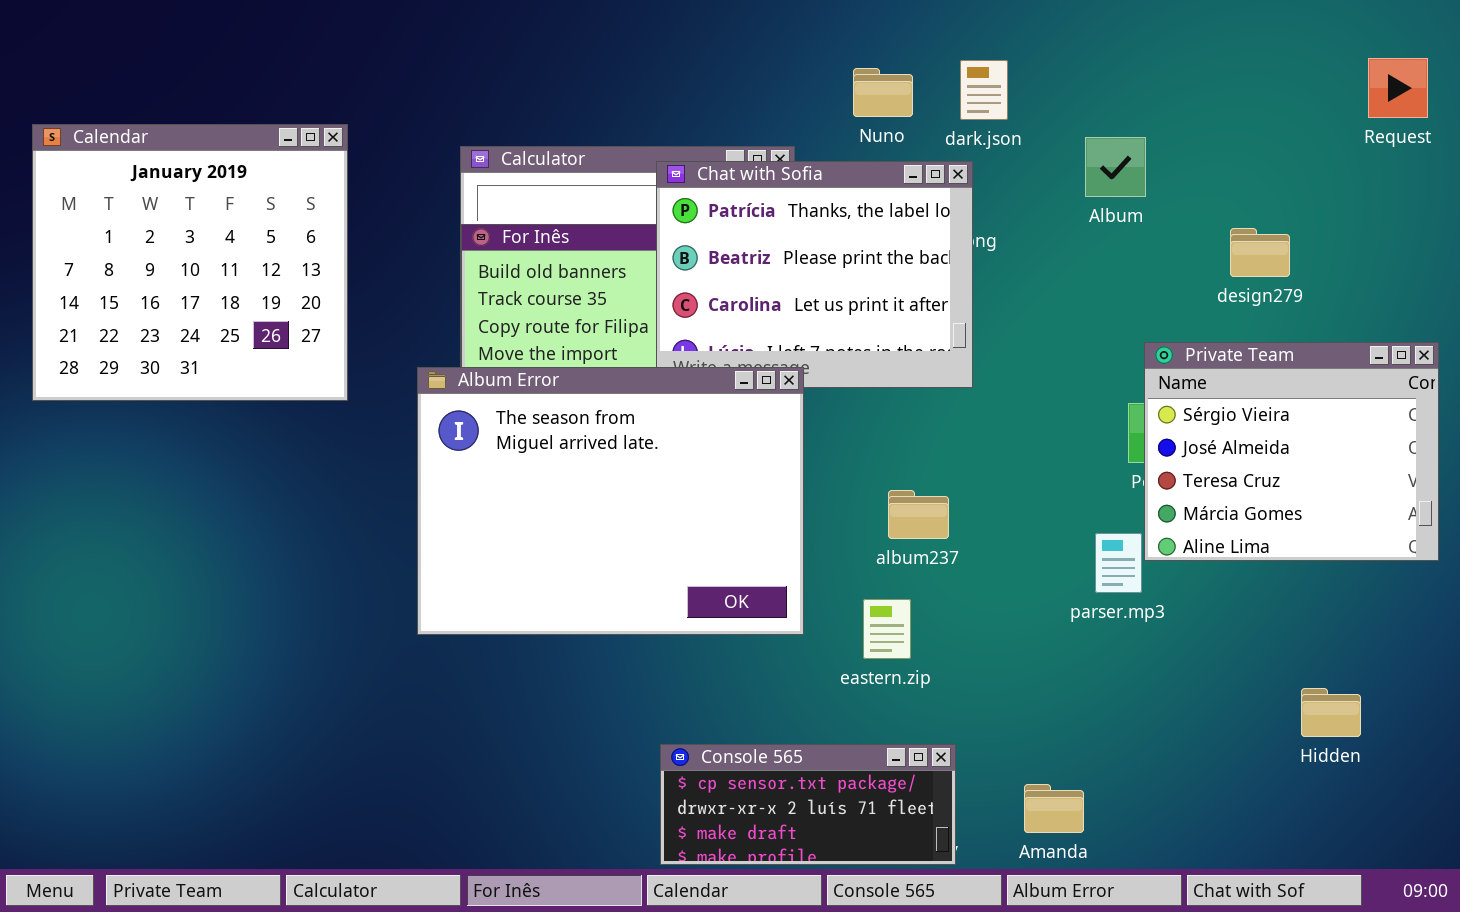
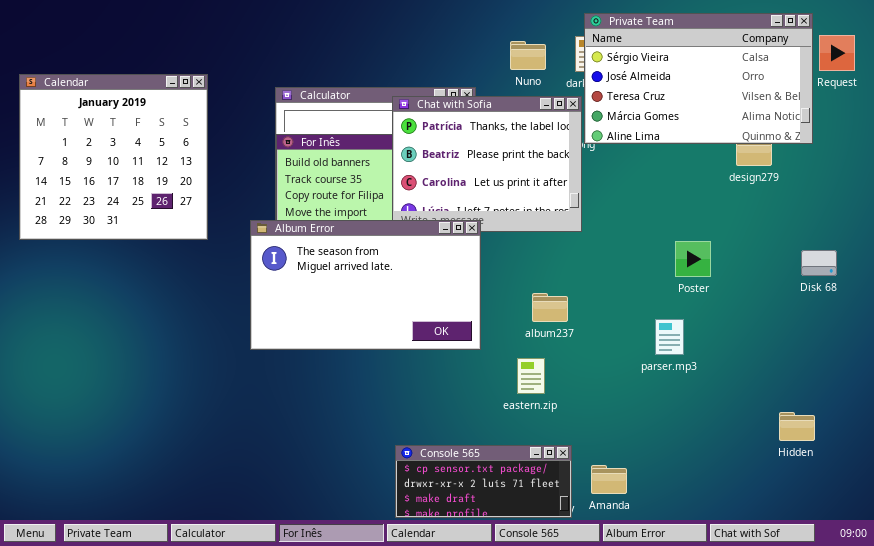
Private Team: [1144,342,1439,561] -> [584,13,813,144], moved, resized
Album Error: [417,367,804,635] -> [250,220,481,350], resized
Amanda: [1024,784,1084,833] -> [591,465,627,494], moved

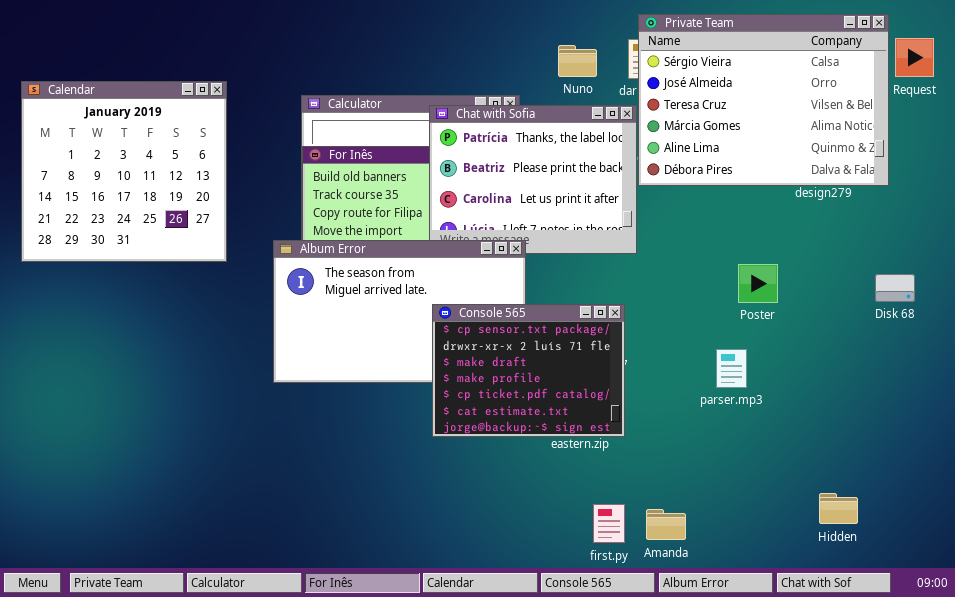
Private Team: [584,13,813,144] -> [638,14,889,186], resized
Hidden: [779,412,815,441] -> [819,493,858,524], moved
Console 565: [395,445,572,518] -> [432,304,625,437], moved, resized

